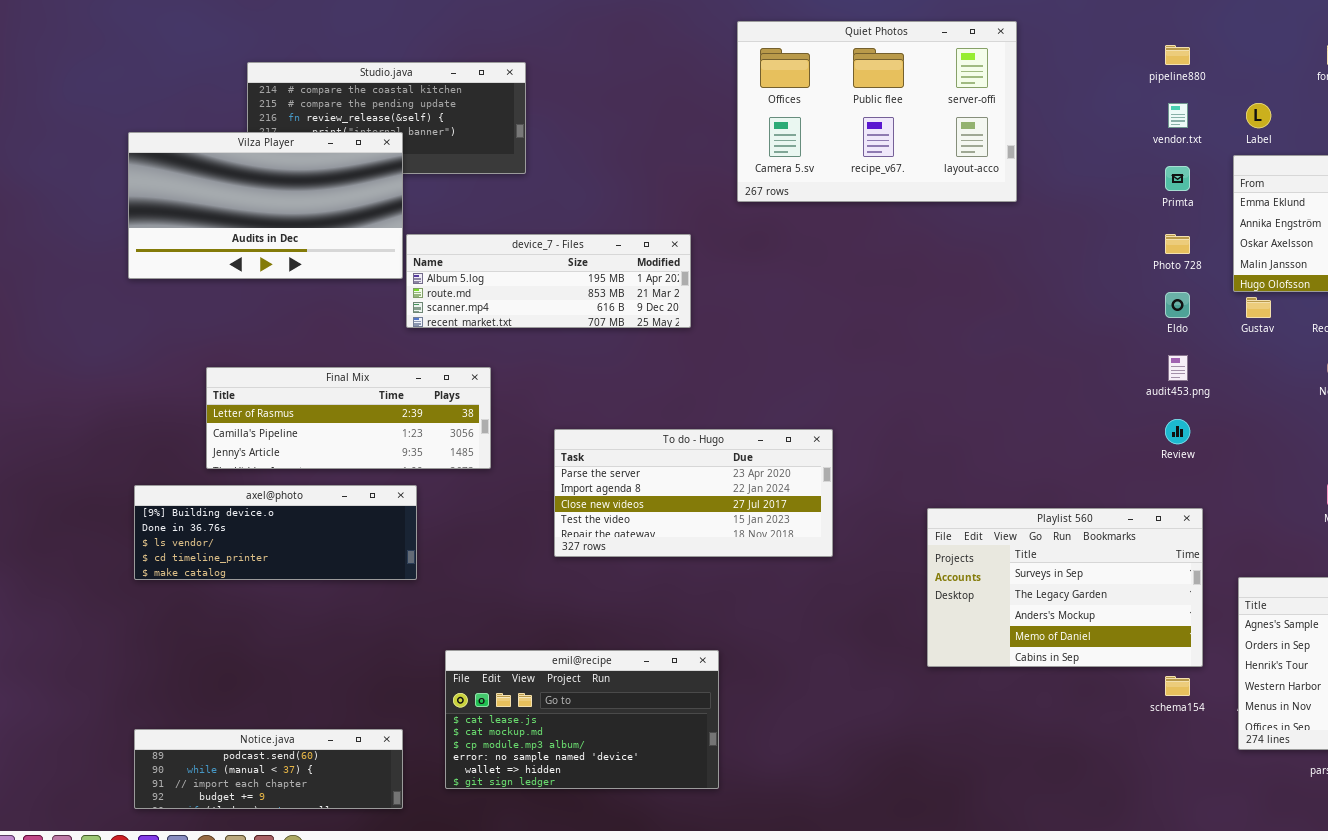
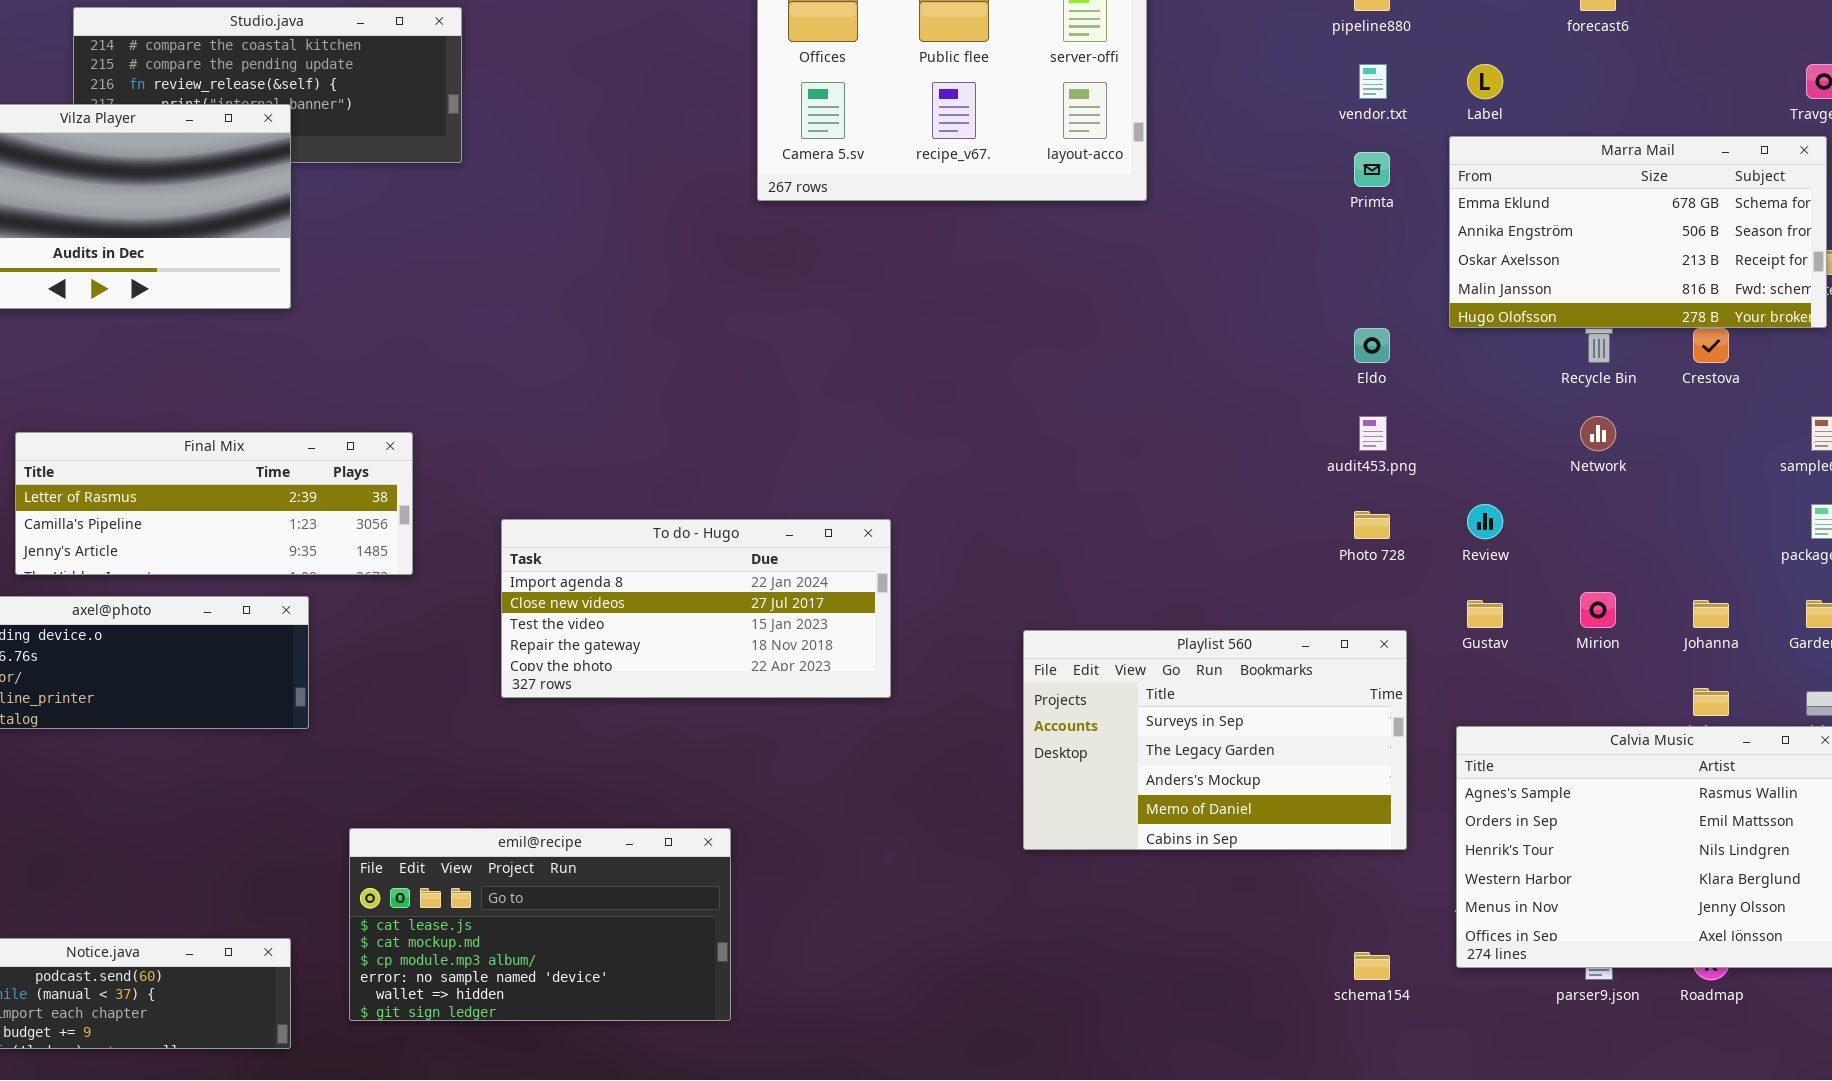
device_7 - Files: [406,234,691,328] -> none, closed
Photo 728: [1165,234,1190,254] -> [1354,511,1390,539], moved
Gustav: [1246,297,1271,318] -> [1467,600,1503,628], moved
Review: [1165,419,1190,444] -> [1467,504,1503,539], moved
To do - Hugo: [554,429,833,557] -> [501,519,891,698], scrolled down 1 row
schema154: [1165,676,1190,696] -> [1354,952,1390,980], moved

